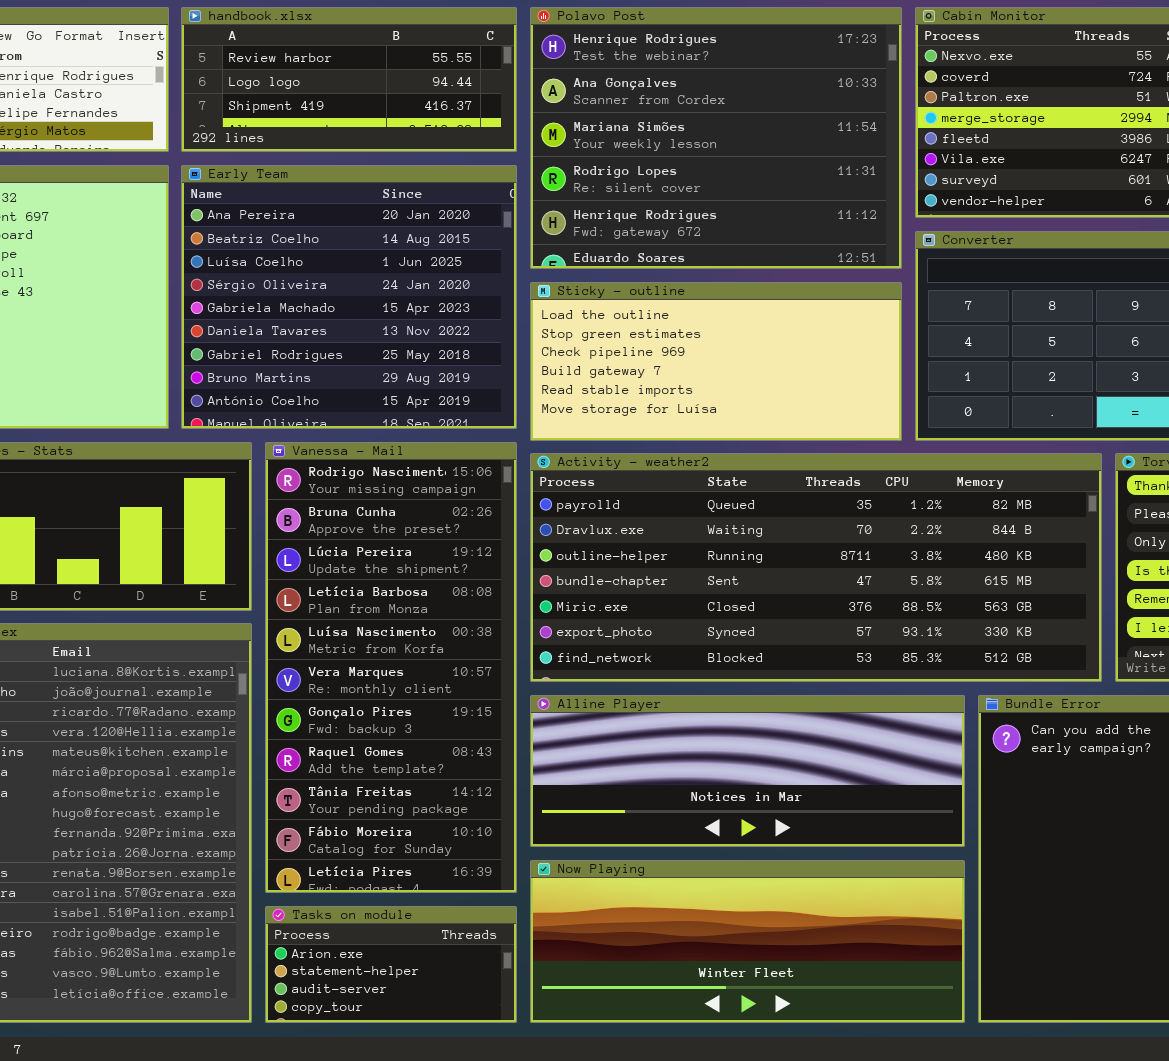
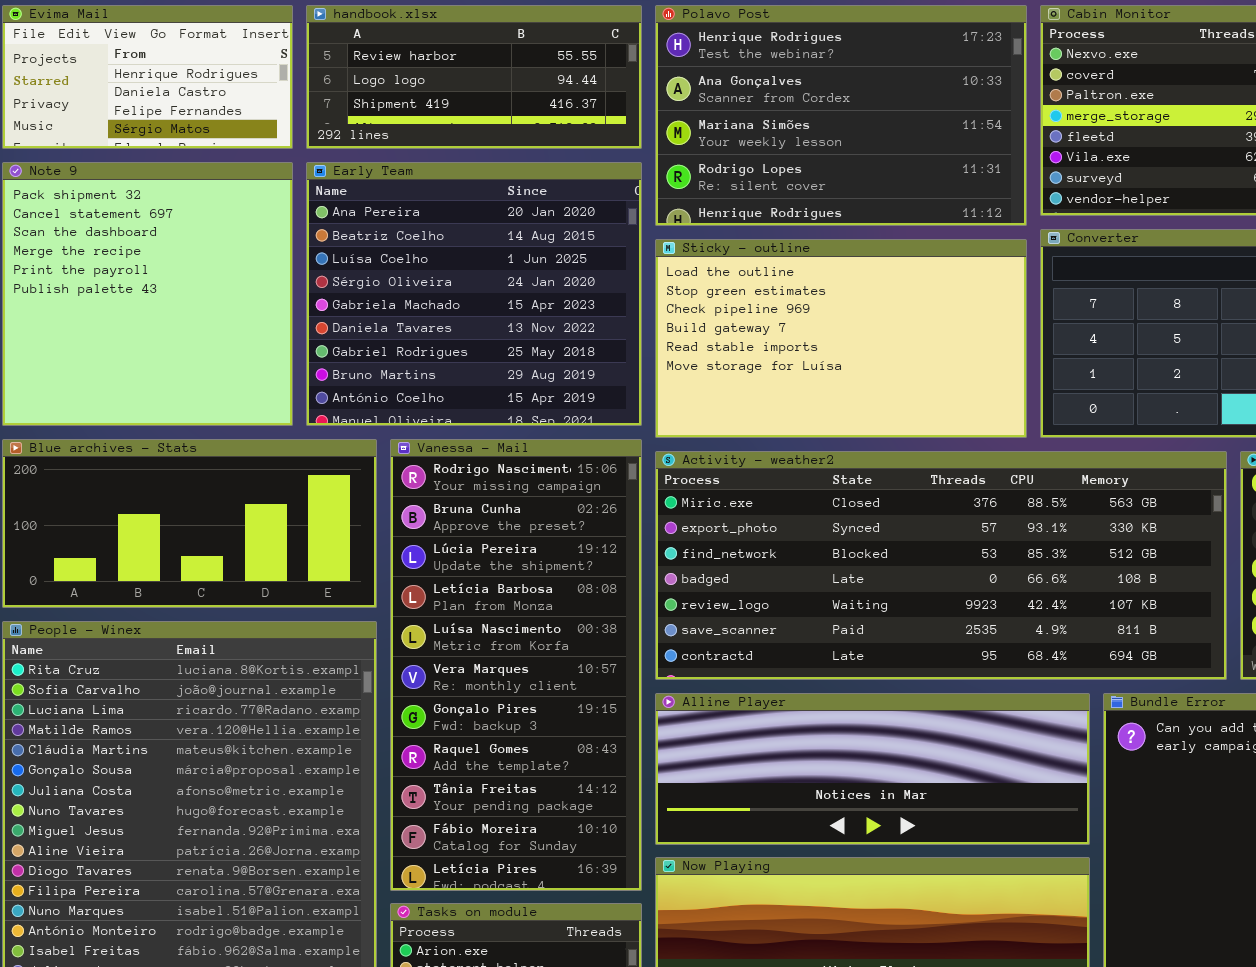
Polavo Post: [530,7,902,269] -> [655,5,1027,226], resized
Sticky - outline: [530,282,902,441] -> [655,239,1027,438], resized
Activity - weather2: [530,453,1102,682] -> [655,451,1227,680], scrolled down 4 rows

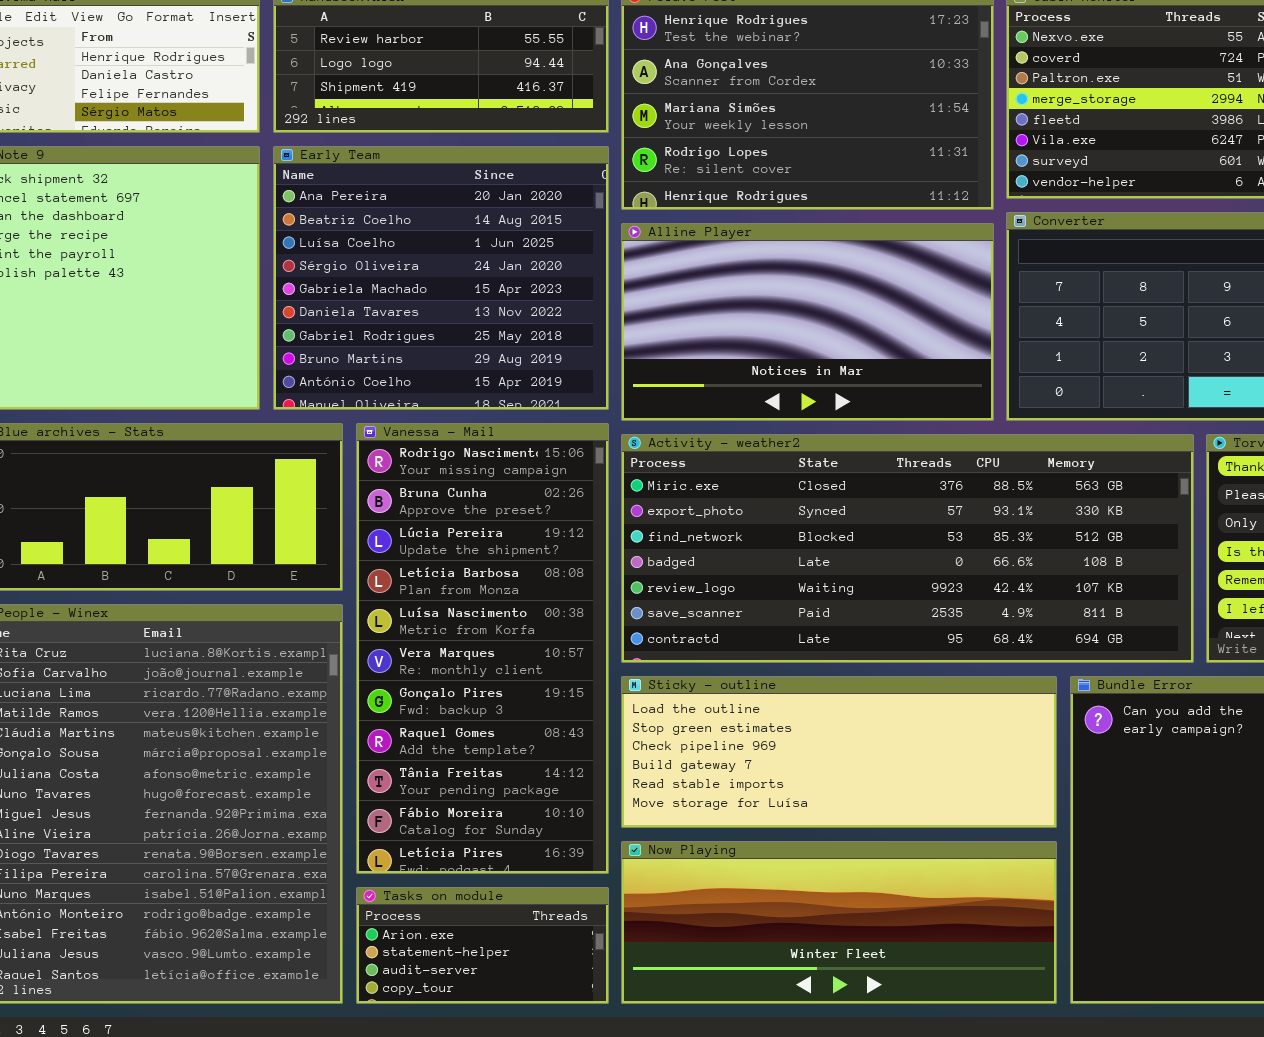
Sticky - outline: [655,239,1027,438] -> [621,676,1057,828], moved, resized
Alline Player: [655,693,1090,845] -> [621,223,994,421], moved, resized

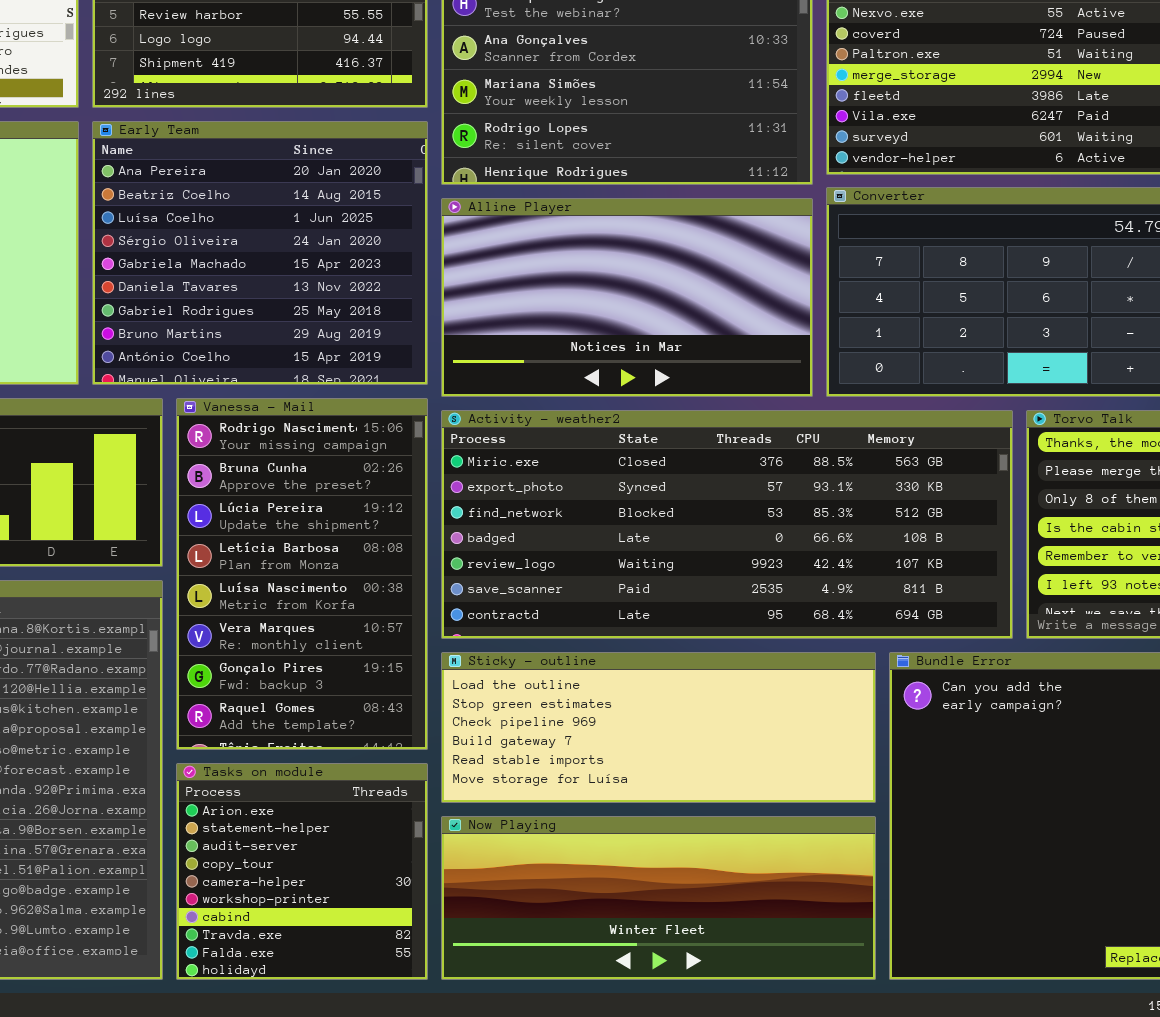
Vanessa - Mail: [356,423,609,874] -> [176,398,428,750], resized
Tasks on module: [356,887,609,1004] -> [176,763,428,980], resized

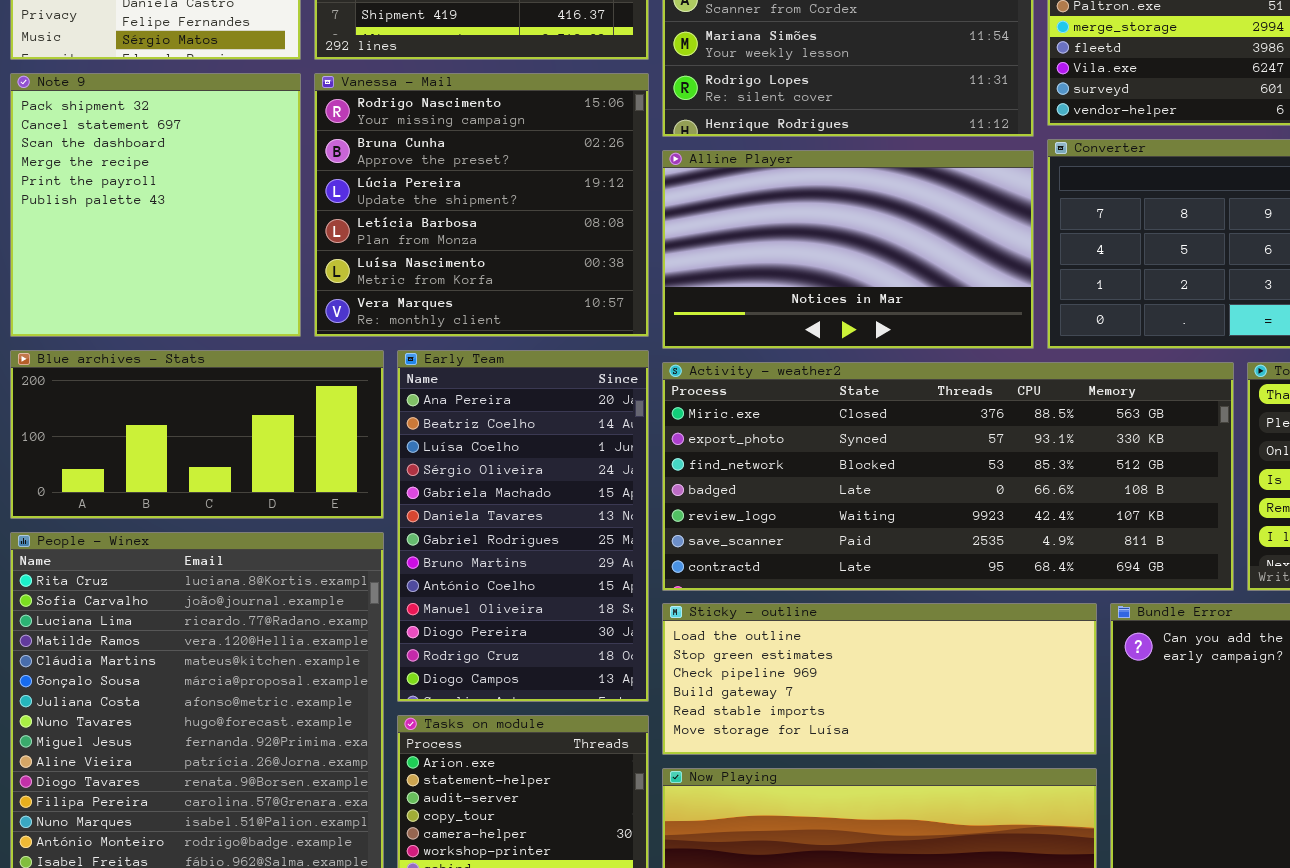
Early Team: [92,121,428,385] -> [397,350,649,702], moved, resized
Vanessa - Mail: [176,398,428,750] -> [314,73,649,337], moved, resized

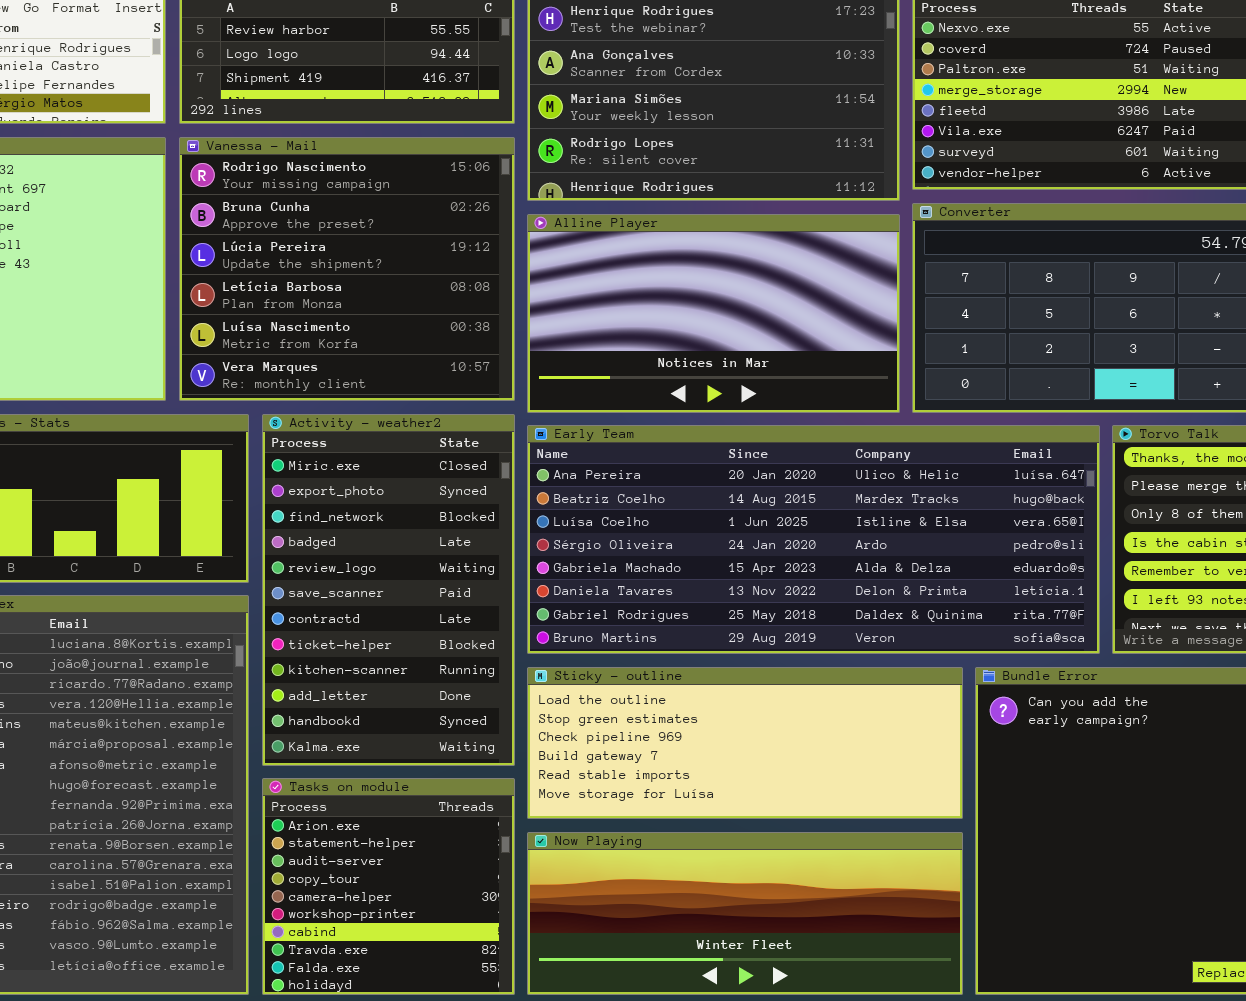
Early Team: [397,350,649,702] -> [527,425,1100,654], moved, resized
Activity - weather2: [662,362,1234,591] -> [262,414,515,766], moved, resized

